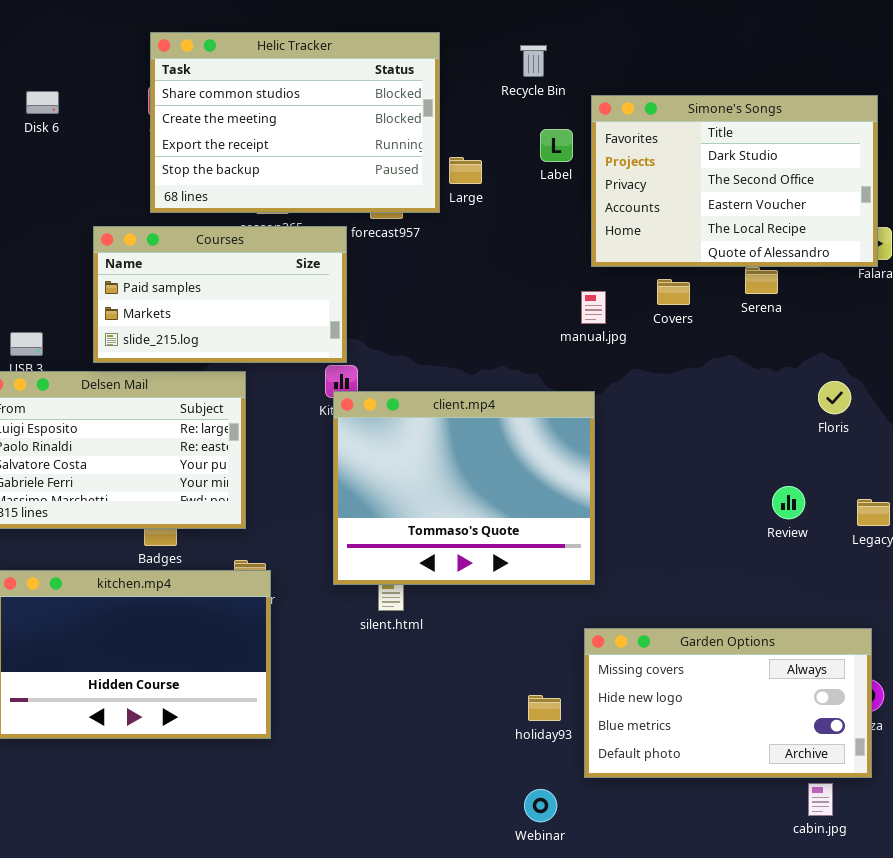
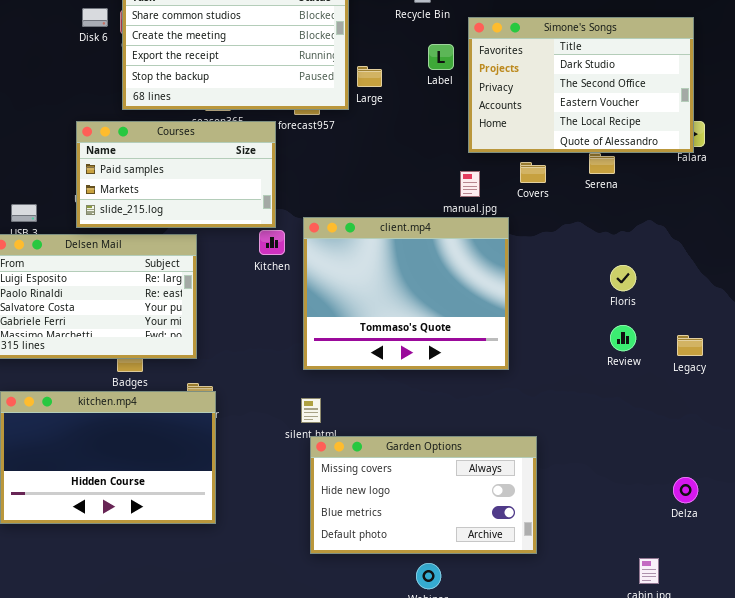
Disk 6: [26,91,59,114] -> [82,8,108,27], moved
Floris: [818,381,851,414] -> [610,265,636,291], moved
client.mp4: [333,391,595,585] -> [303,217,509,370], moved
Garden Options: [584,628,872,778] -> [310,436,537,554], moved

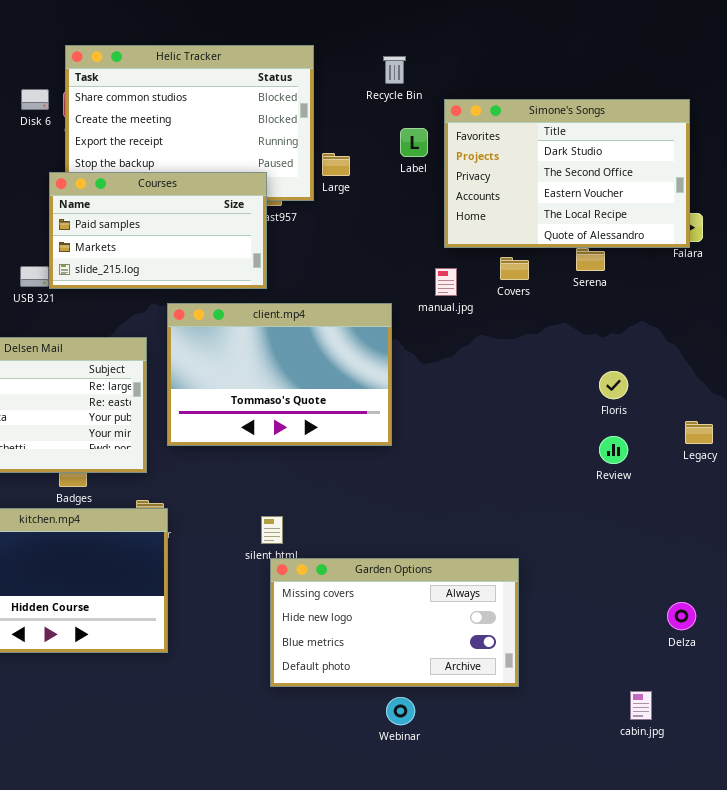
Courses: [76,121,276,228] -> [49,172,267,289], moved
client.mp4: [303,217,509,370] -> [167,303,392,446], moved, resized
Legacy: [677,335,703,356] -> [685,421,713,444], moved

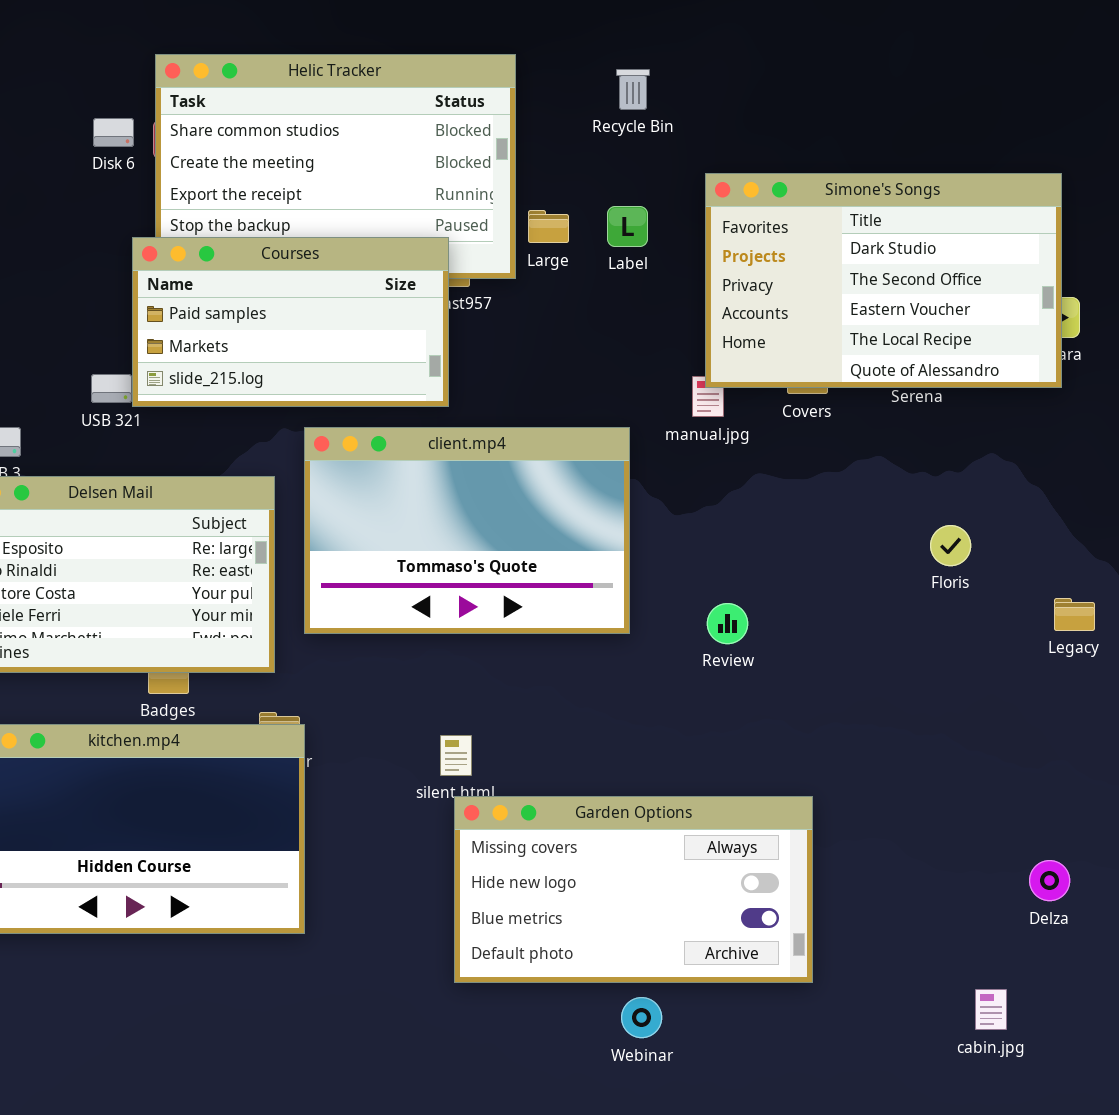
Simone's Songs: [444,99,690,248] -> [705,173,1062,388], moved
Label: [400,128,428,157] -> [607,206,648,247], moved
Review: [599,436,628,464] -> [707,603,748,644], moved

